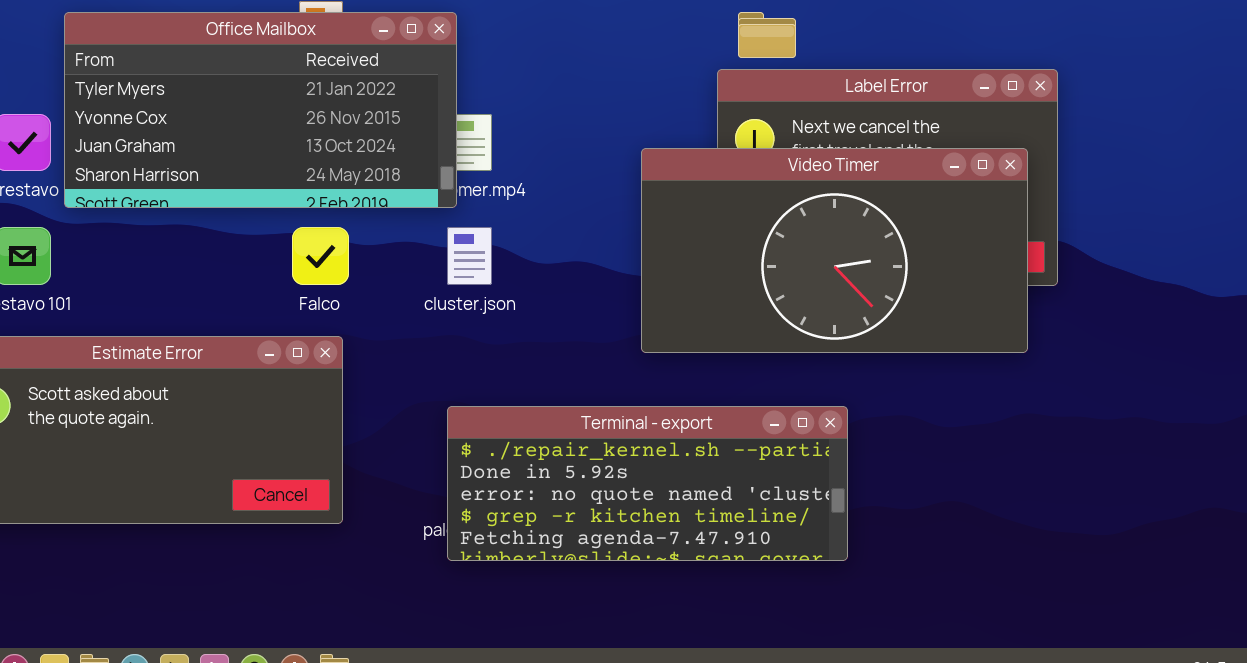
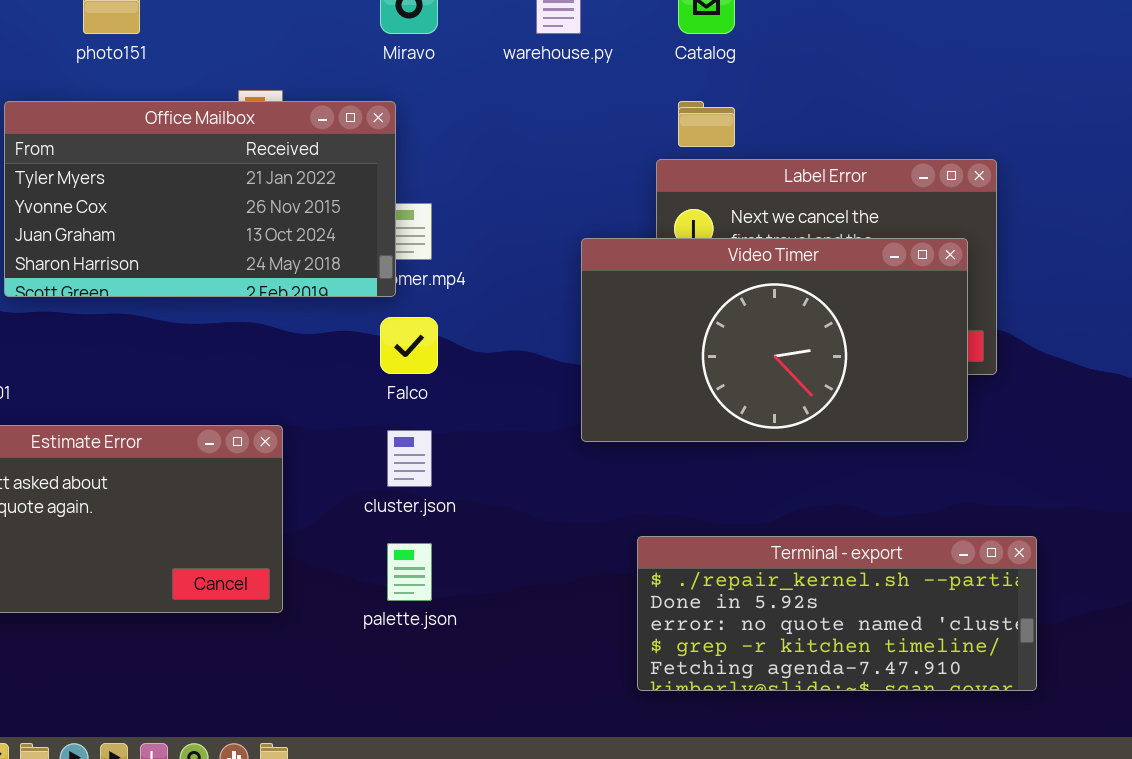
Falco: [292,227,349,285] -> [380,317,438,374], moved
cluster.json: [447,227,492,285] -> [387,430,432,487], moved
Terminal - export: [447,406,848,561] -> [637,536,1037,691], moved

